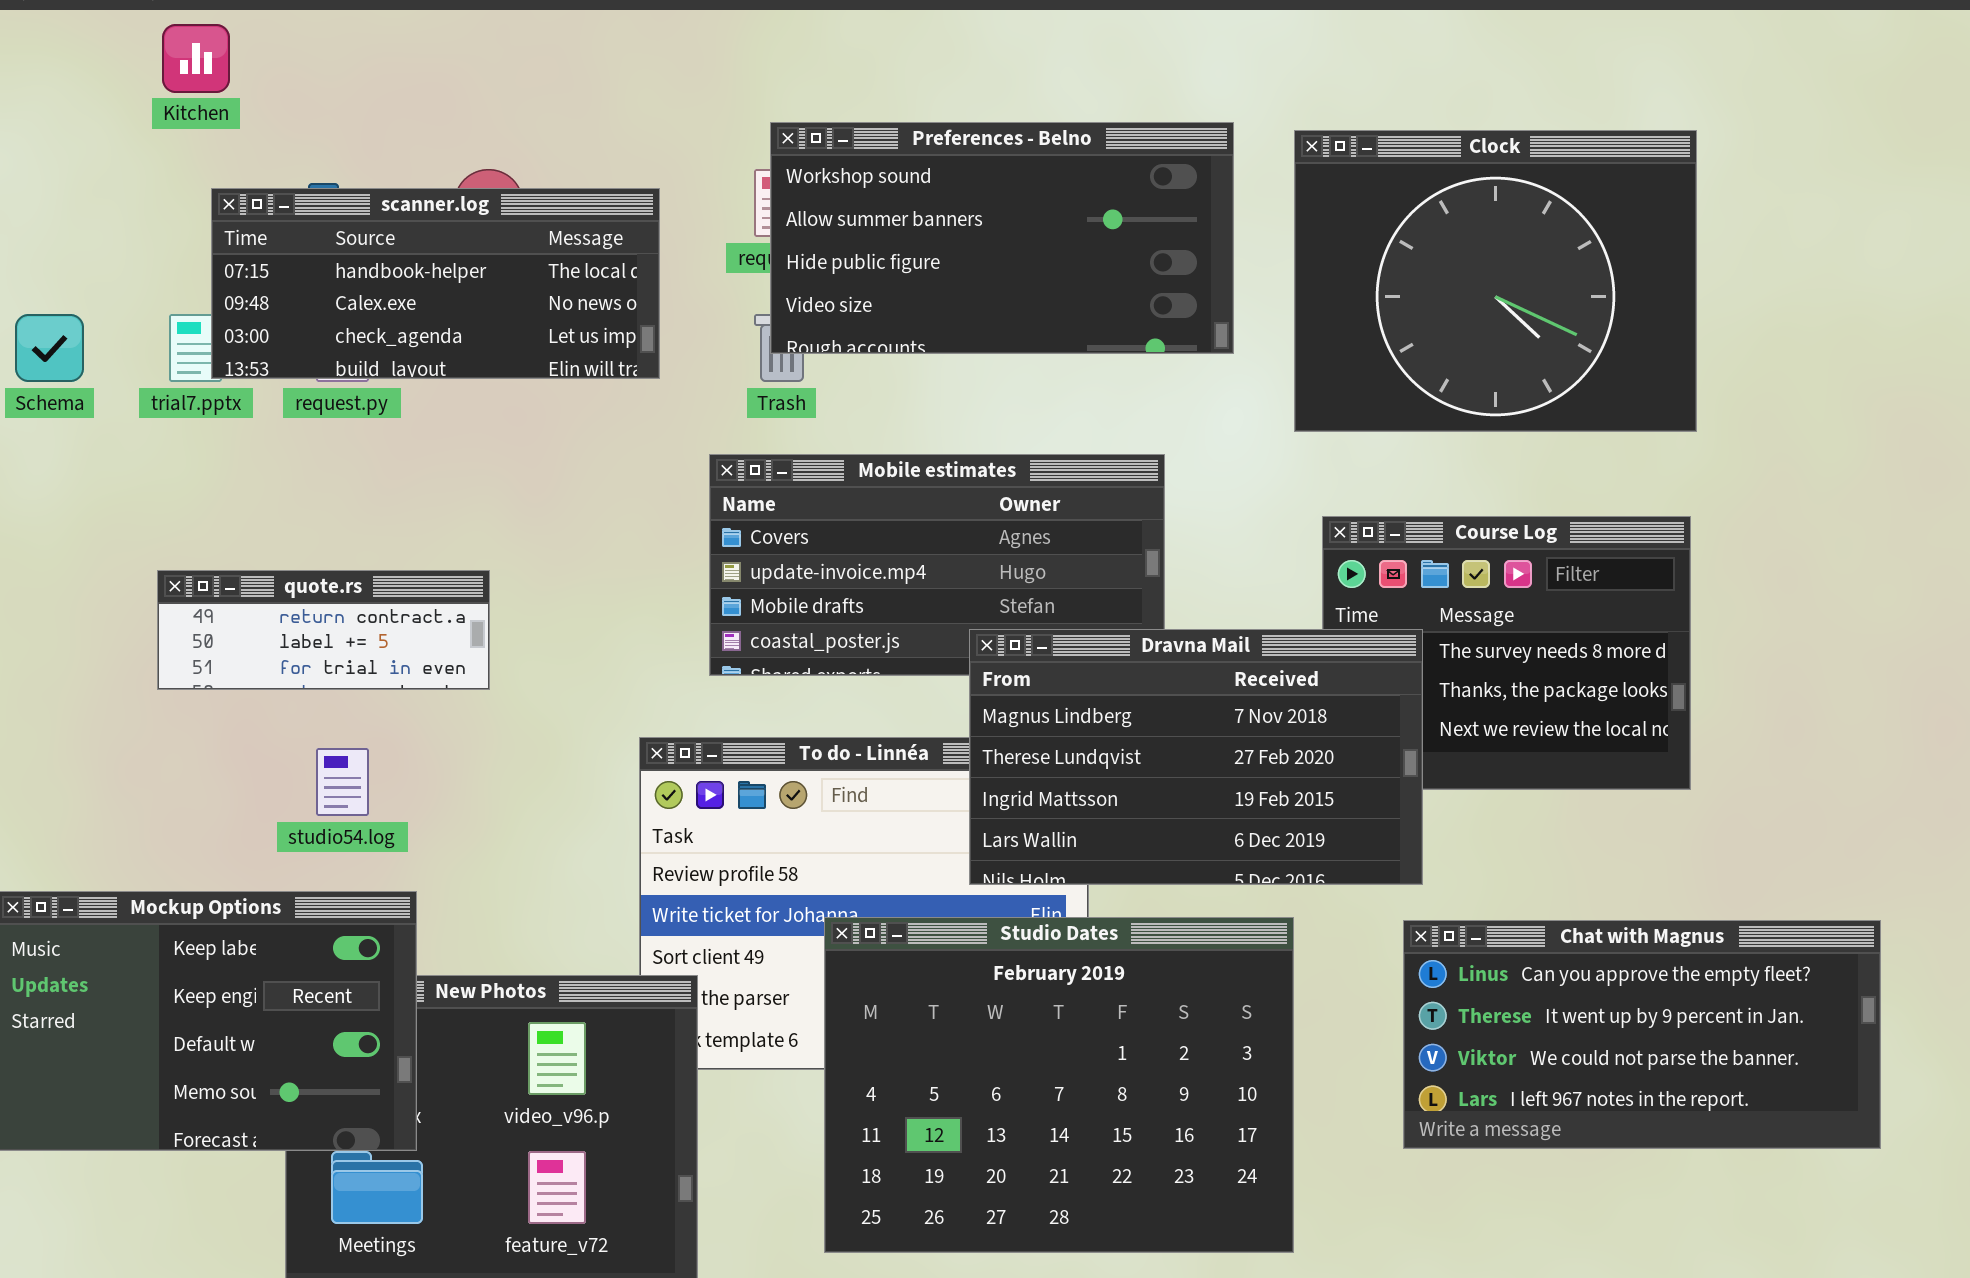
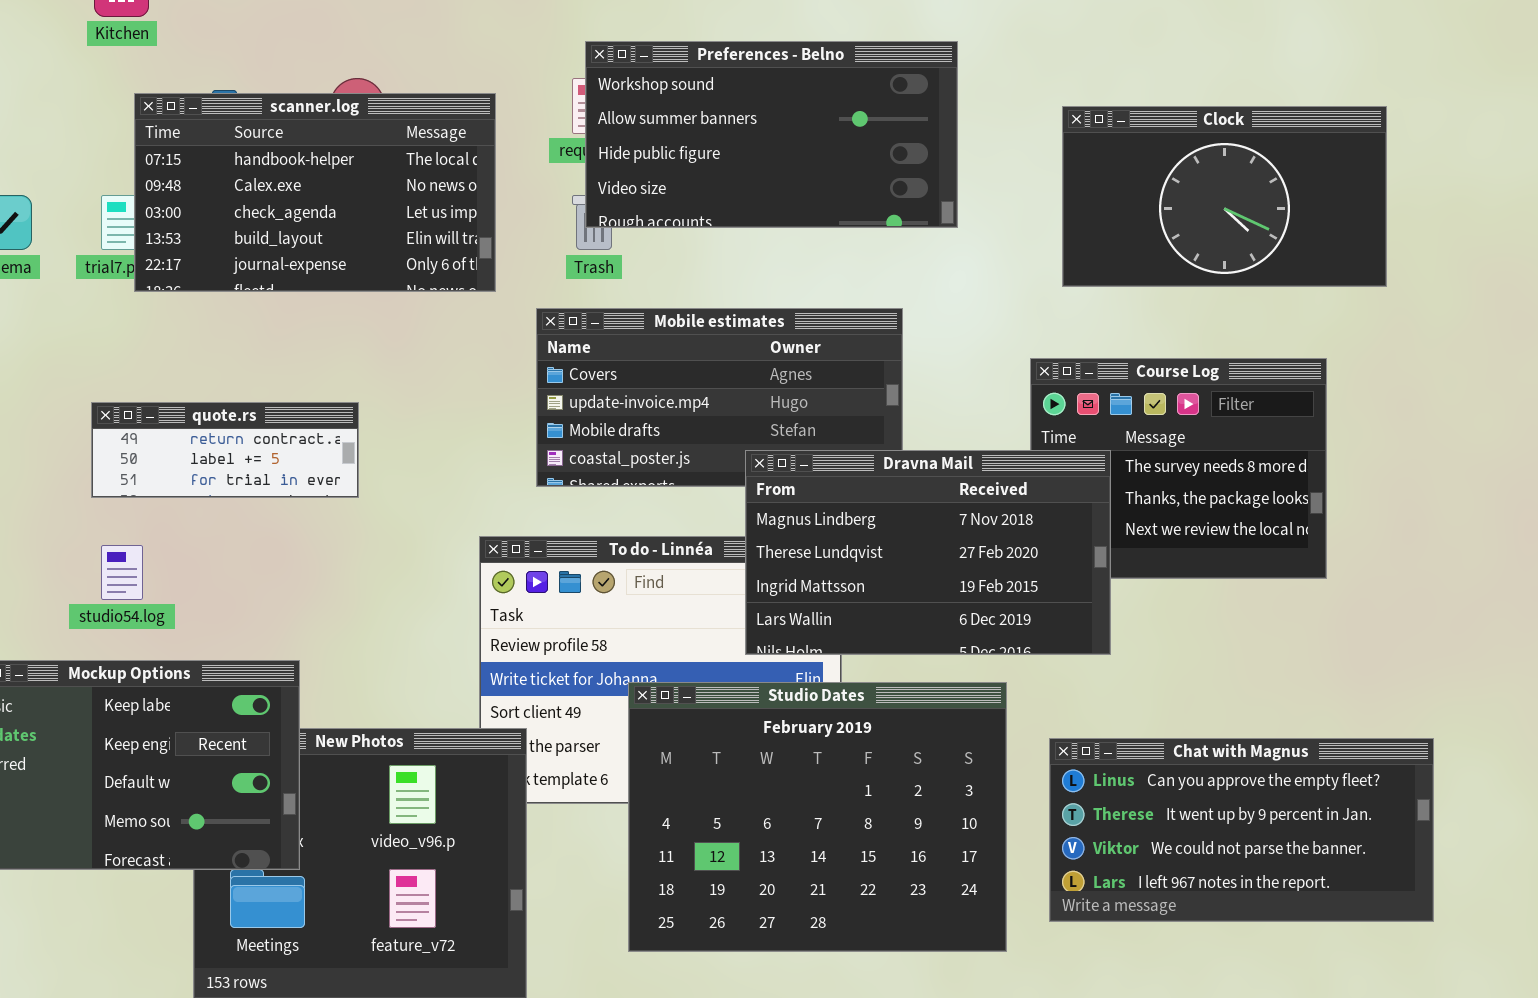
Clock: [1294,130,1697,432] -> [1062,106,1387,287], moved, resized
scanner.log: [211,188,660,379] -> [134,93,496,292], resized
studio54.log: [316,748,369,816] -> [101,545,143,600], moved
Chat with Magnus: [1403,920,1881,1149] -> [1049,738,1434,922], moved

